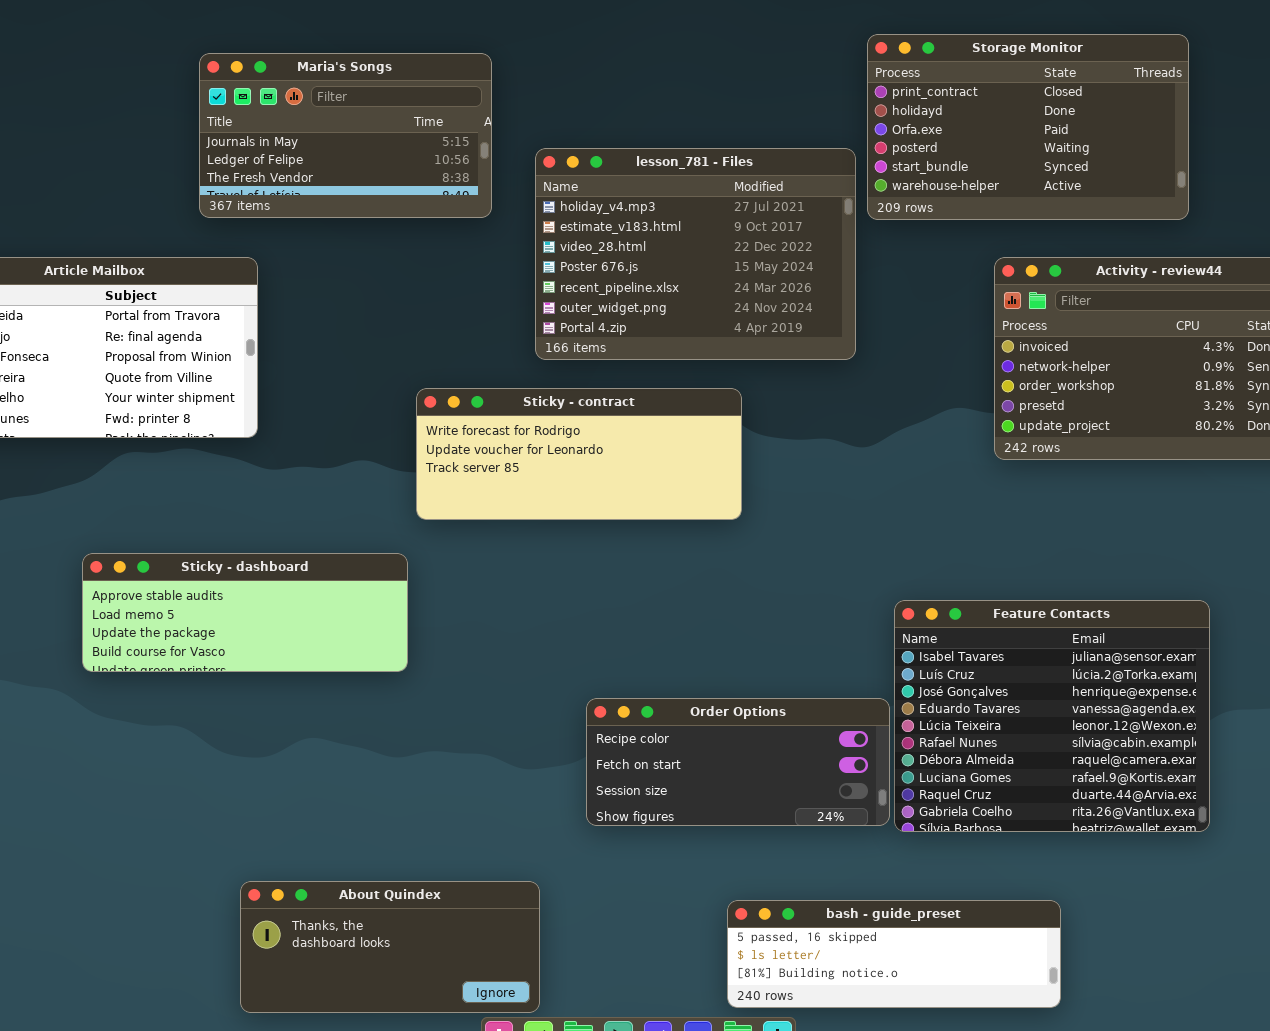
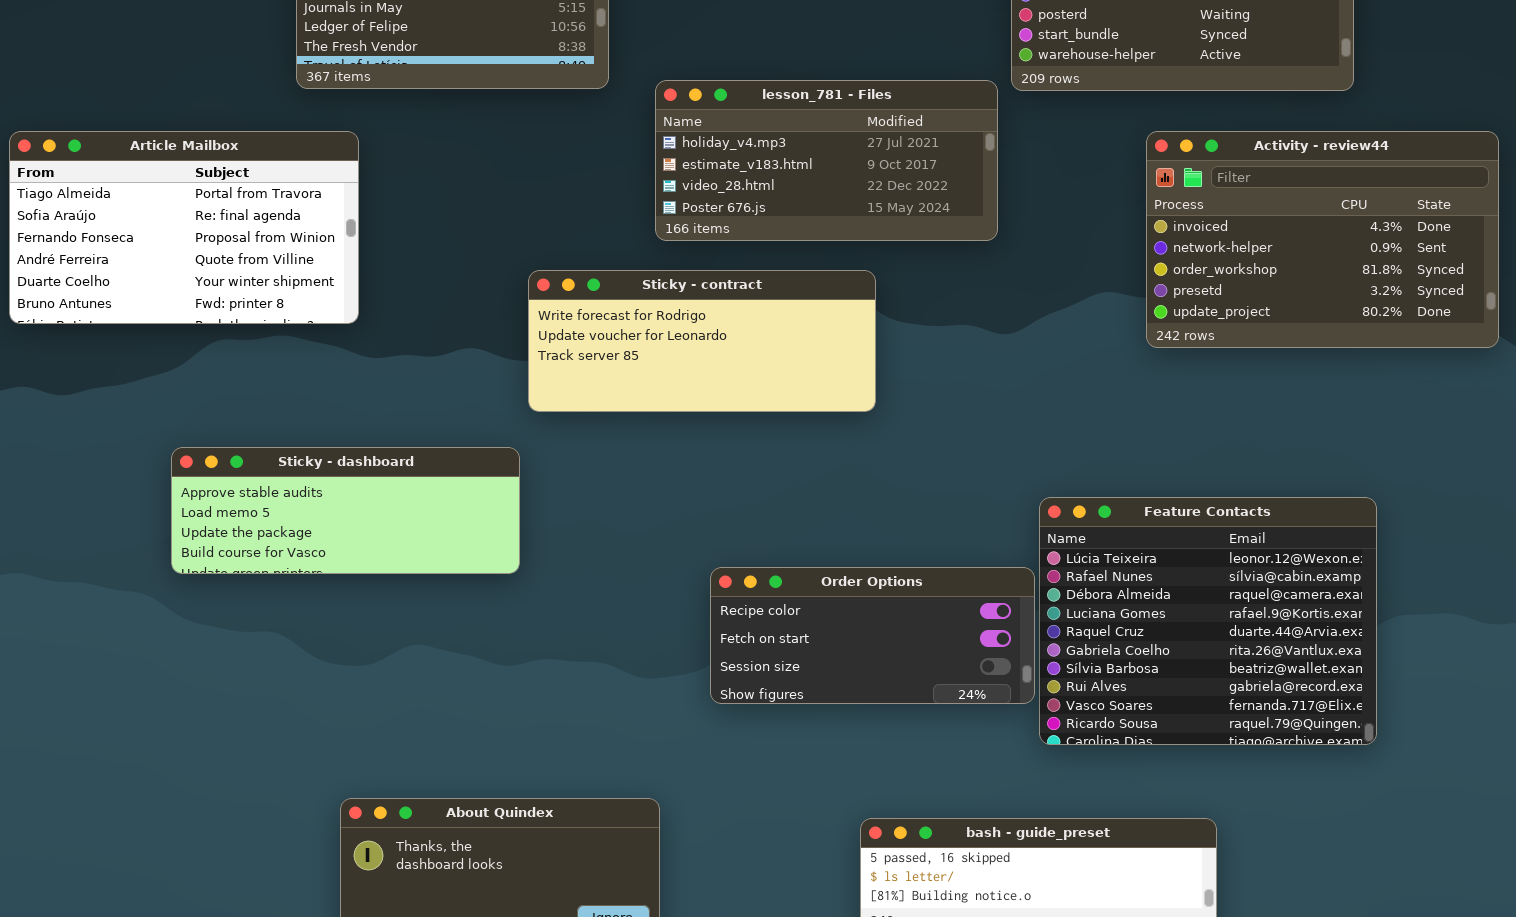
lesson_781 - Files: [535,148,856,360] -> [655,80,998,241], resized
Feature Contacts: [894,600,1210,832] -> [1039,497,1377,745], scrolled down 4 rows
Order Options: [586,698,890,826] -> [710,567,1035,704], moved

